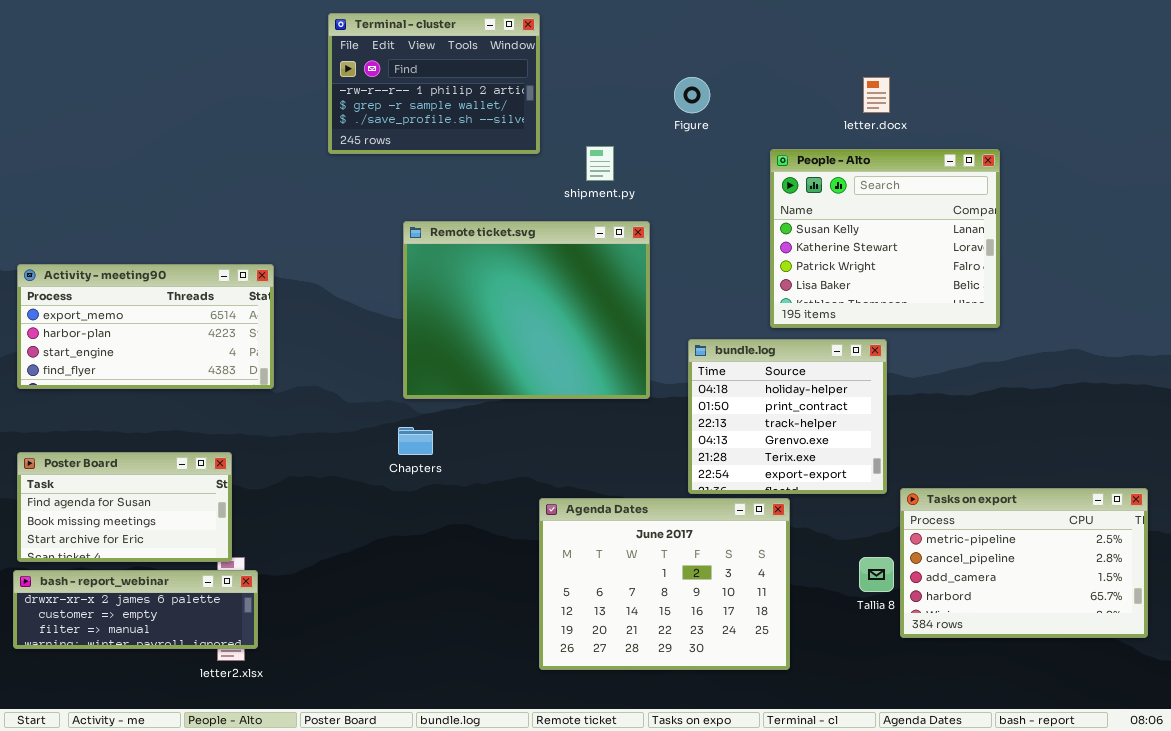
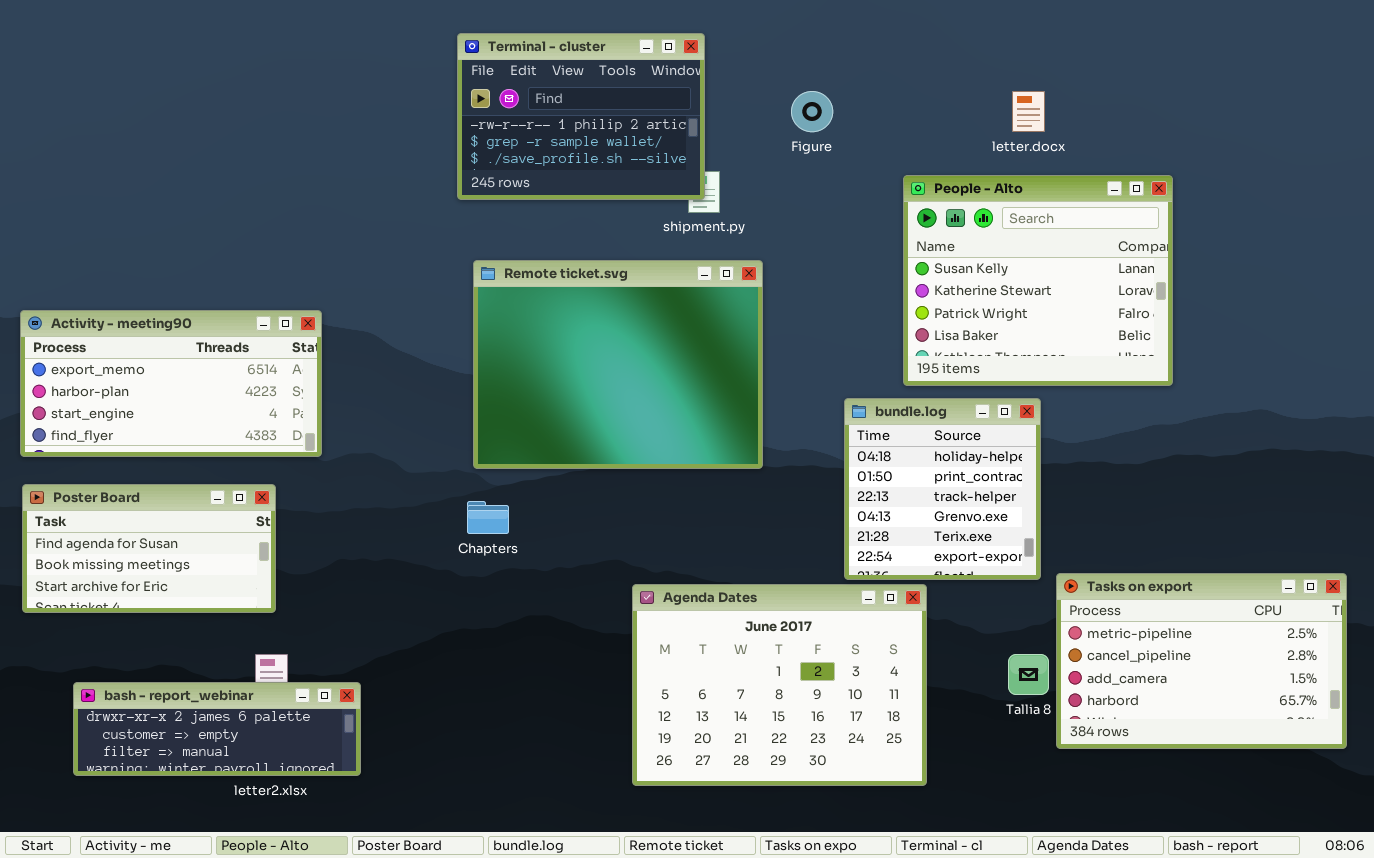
Terminal - cluster: [328,13,540,154] -> [457,33,705,200], moved
bundle.log: [688,339,887,494] -> [844,398,1041,580], resized
Poster Board: [17,452,232,562] -> [22,484,276,613], moved
bash - report_webinar: [13,570,258,649] -> [73,682,361,776], moved

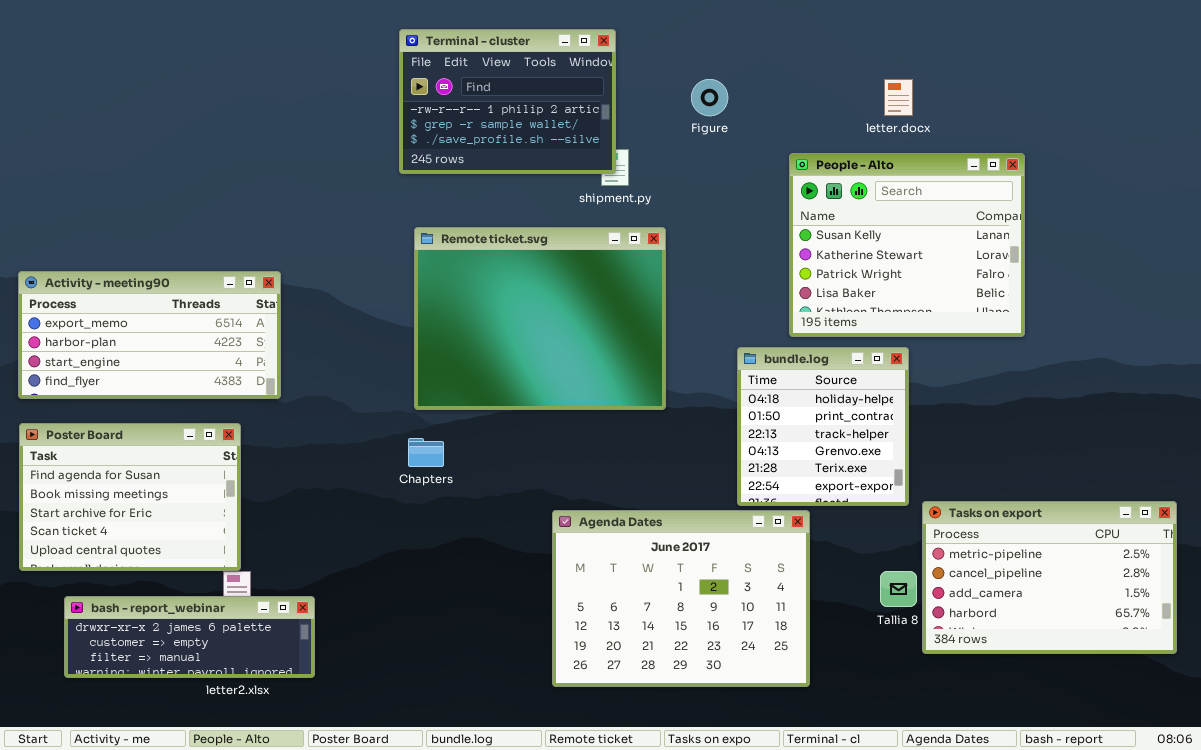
Poster Board: [22,484,276,613] -> [19,423,241,571], resized

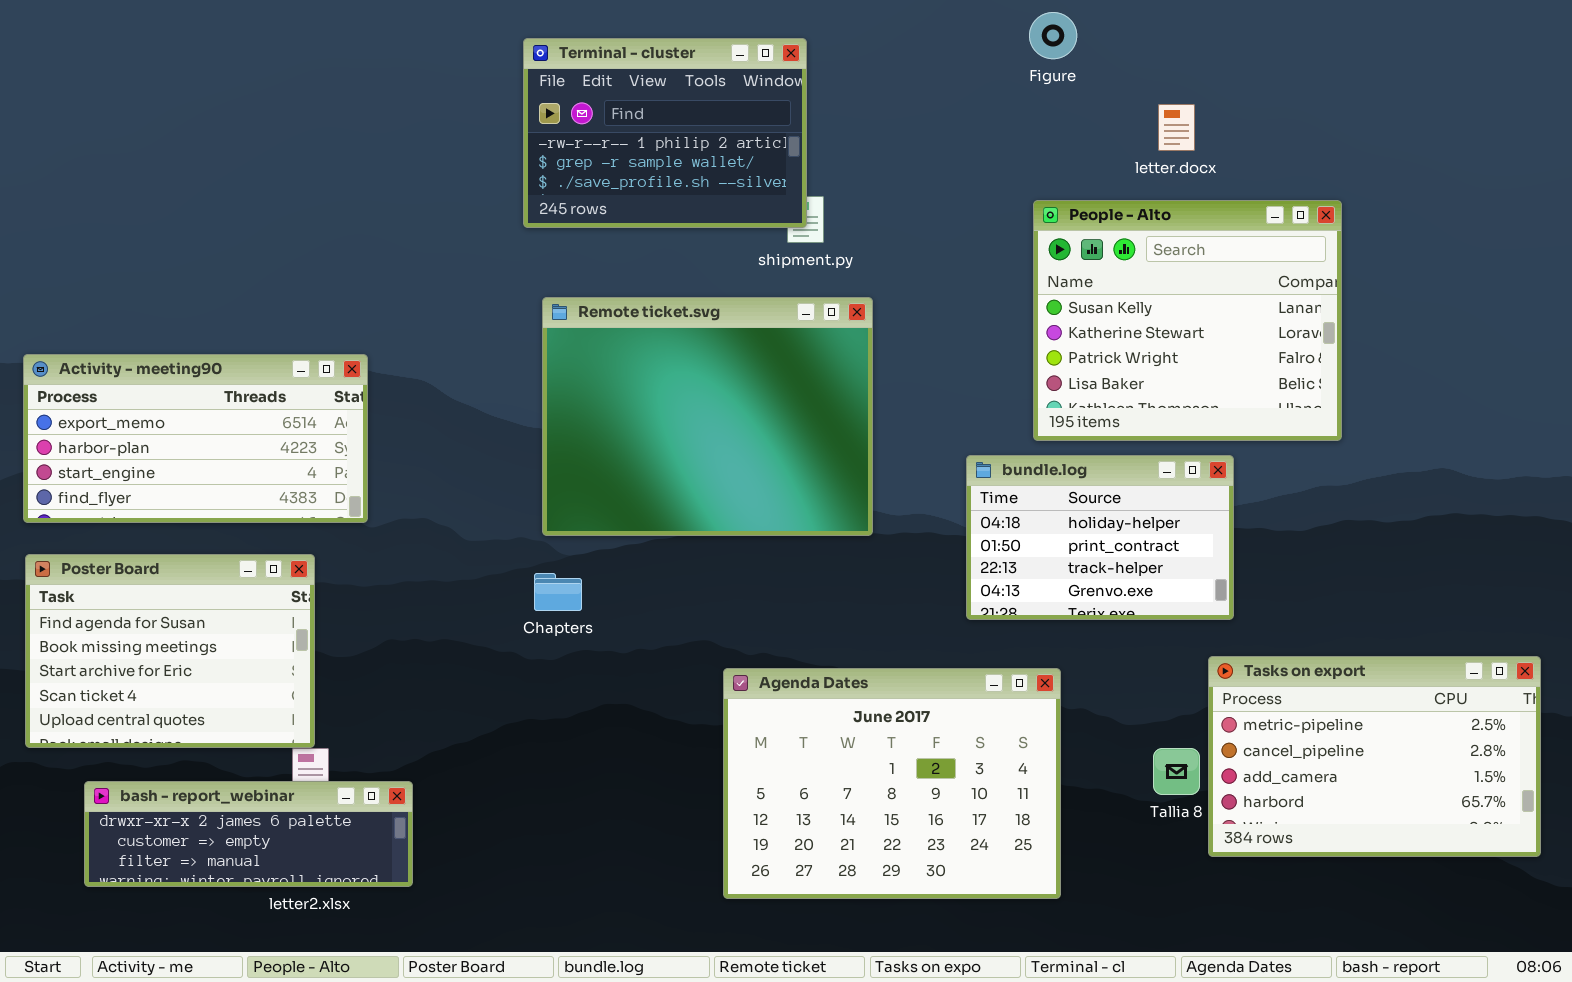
Figure: [691,79,728,116] -> [1029,12,1077,59], moved
bundle.log: [737,347,909,506] -> [966,455,1234,620], resized

